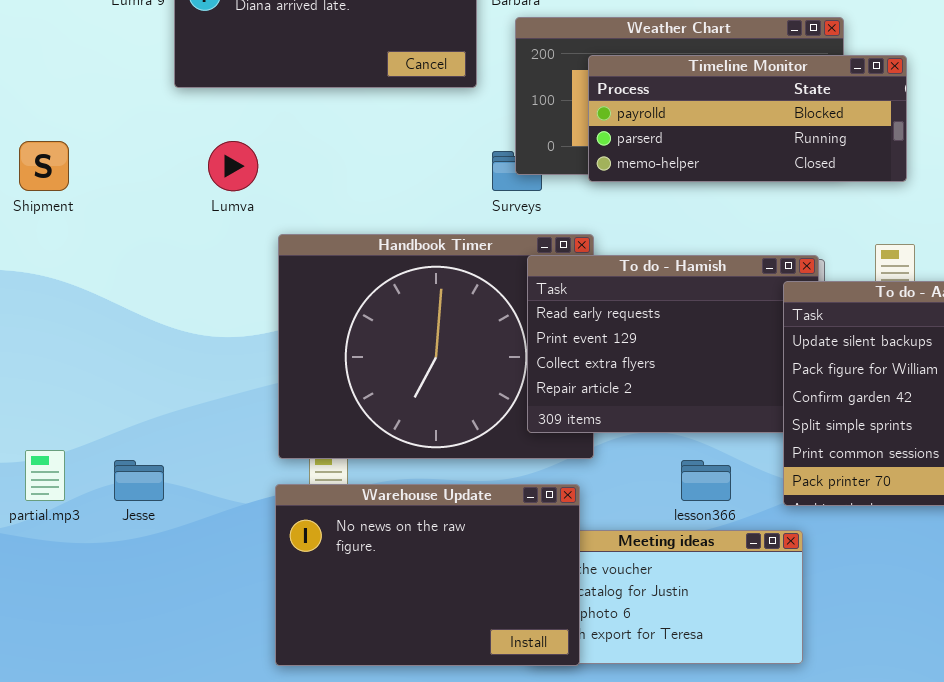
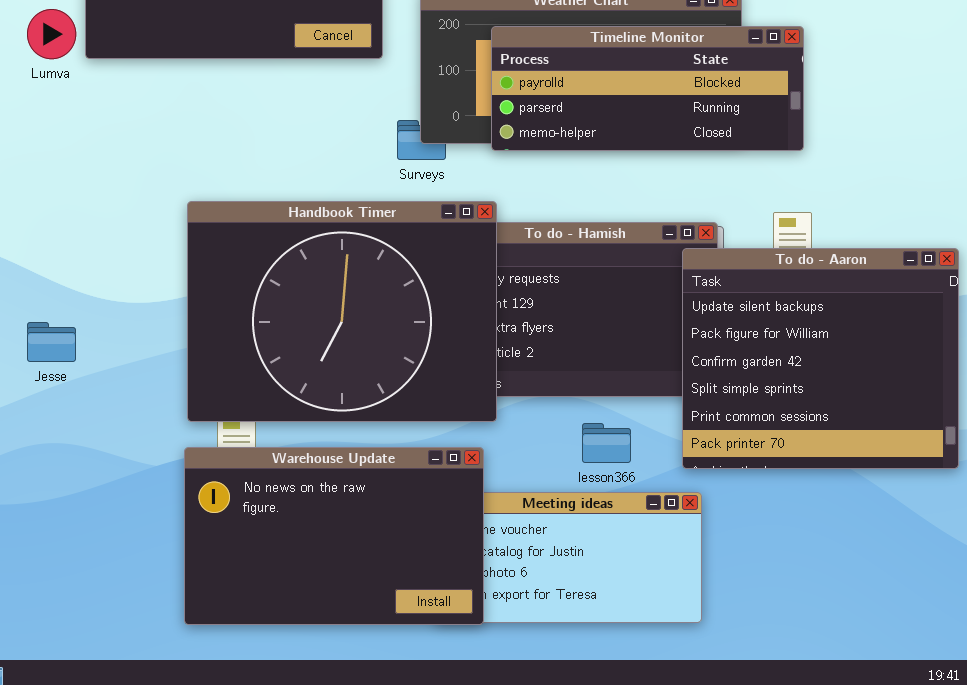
Lumva: [208,141,258,191] -> [27,9,76,59], moved
Handbook Timer: [278,234,594,459] -> [187,201,497,422], raised
Jesse: [114,460,164,501] -> [27,322,76,362], moved

